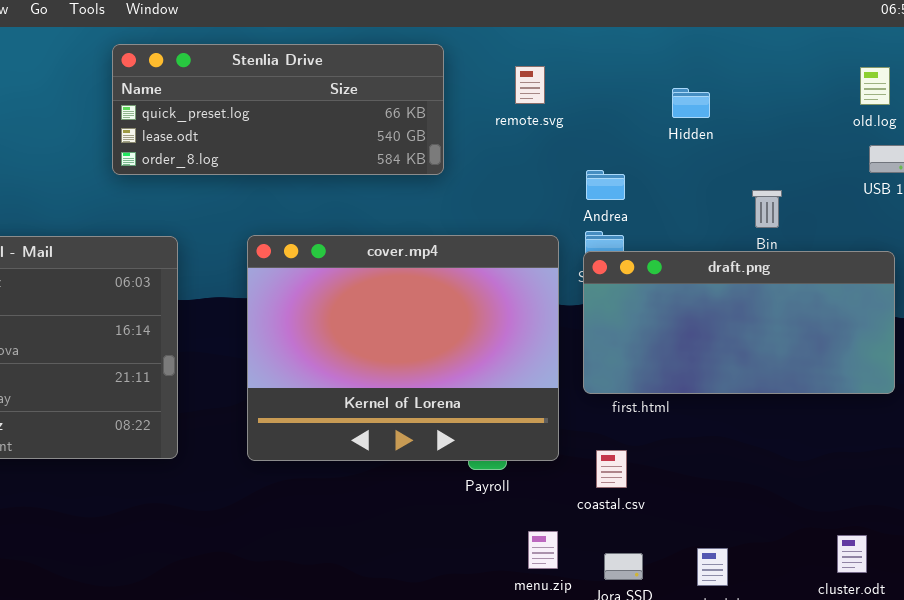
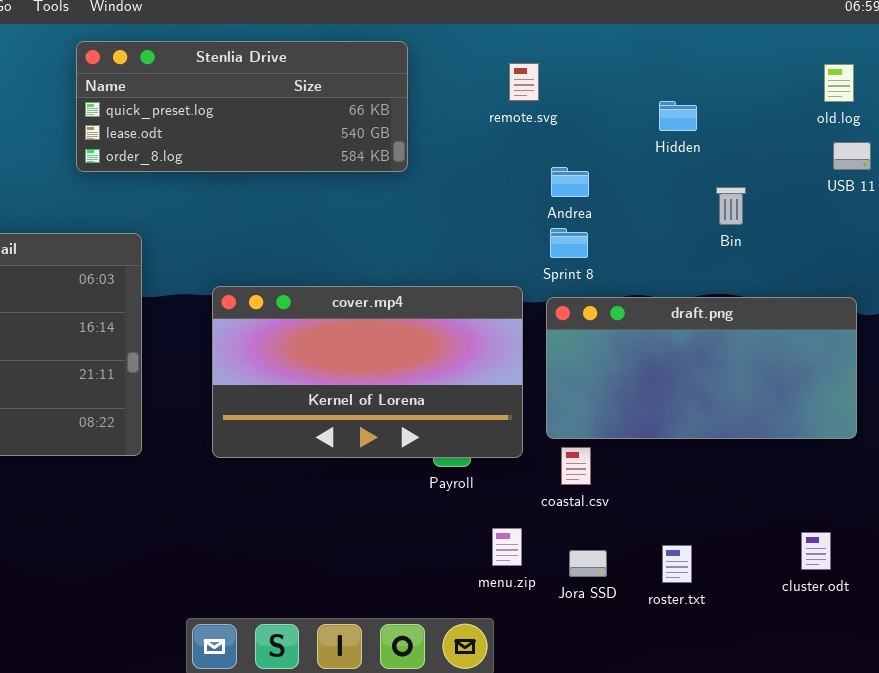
remote.svg: [515,66,545,104] -> [509,63,539,101], moved
Hidden: [672,88,710,118] -> [659,101,697,131], moved
cover.mp4: [247,235,559,461] -> [212,286,523,458], resized
draft.png: [583,251,895,394] -> [546,297,857,439], moved

